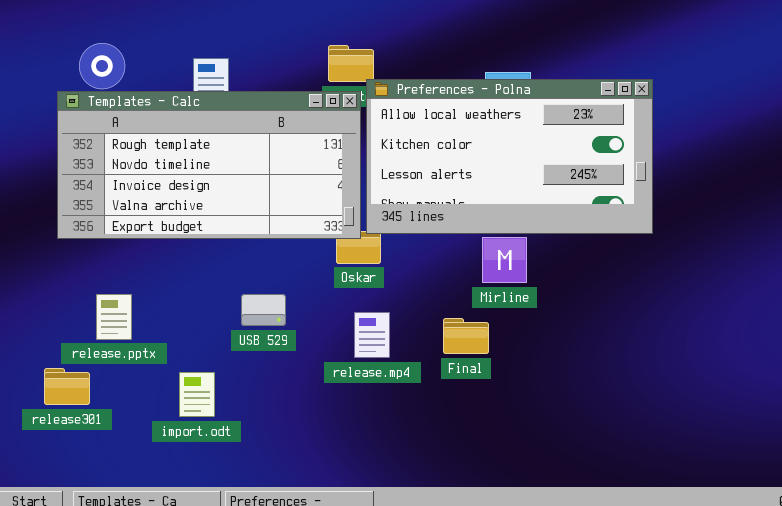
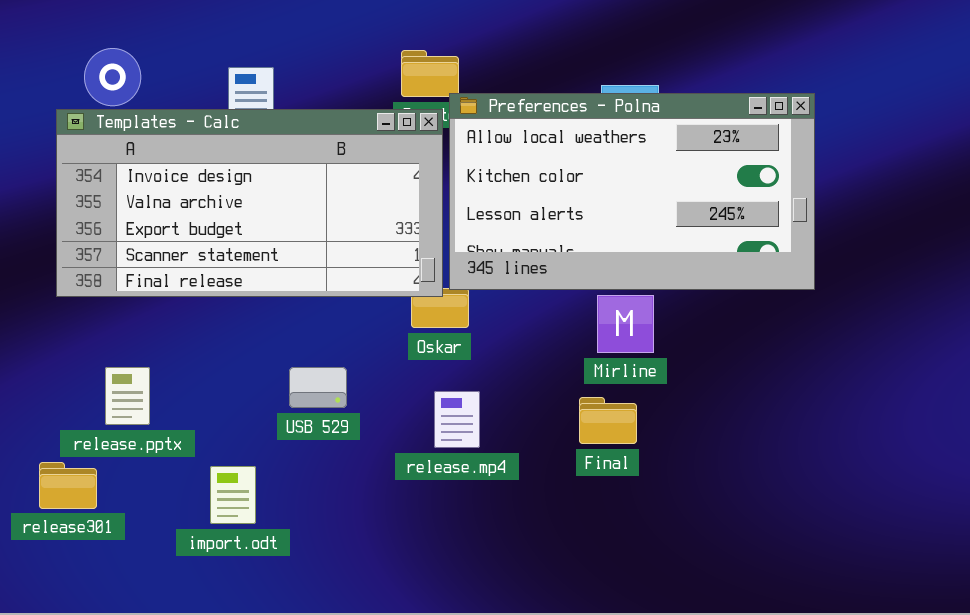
Templates - Calc: [57,91,361,239] -> [56,109,443,297], scrolled down 2 rows
Final: [443,318,489,354] -> [579,397,637,444], moved

